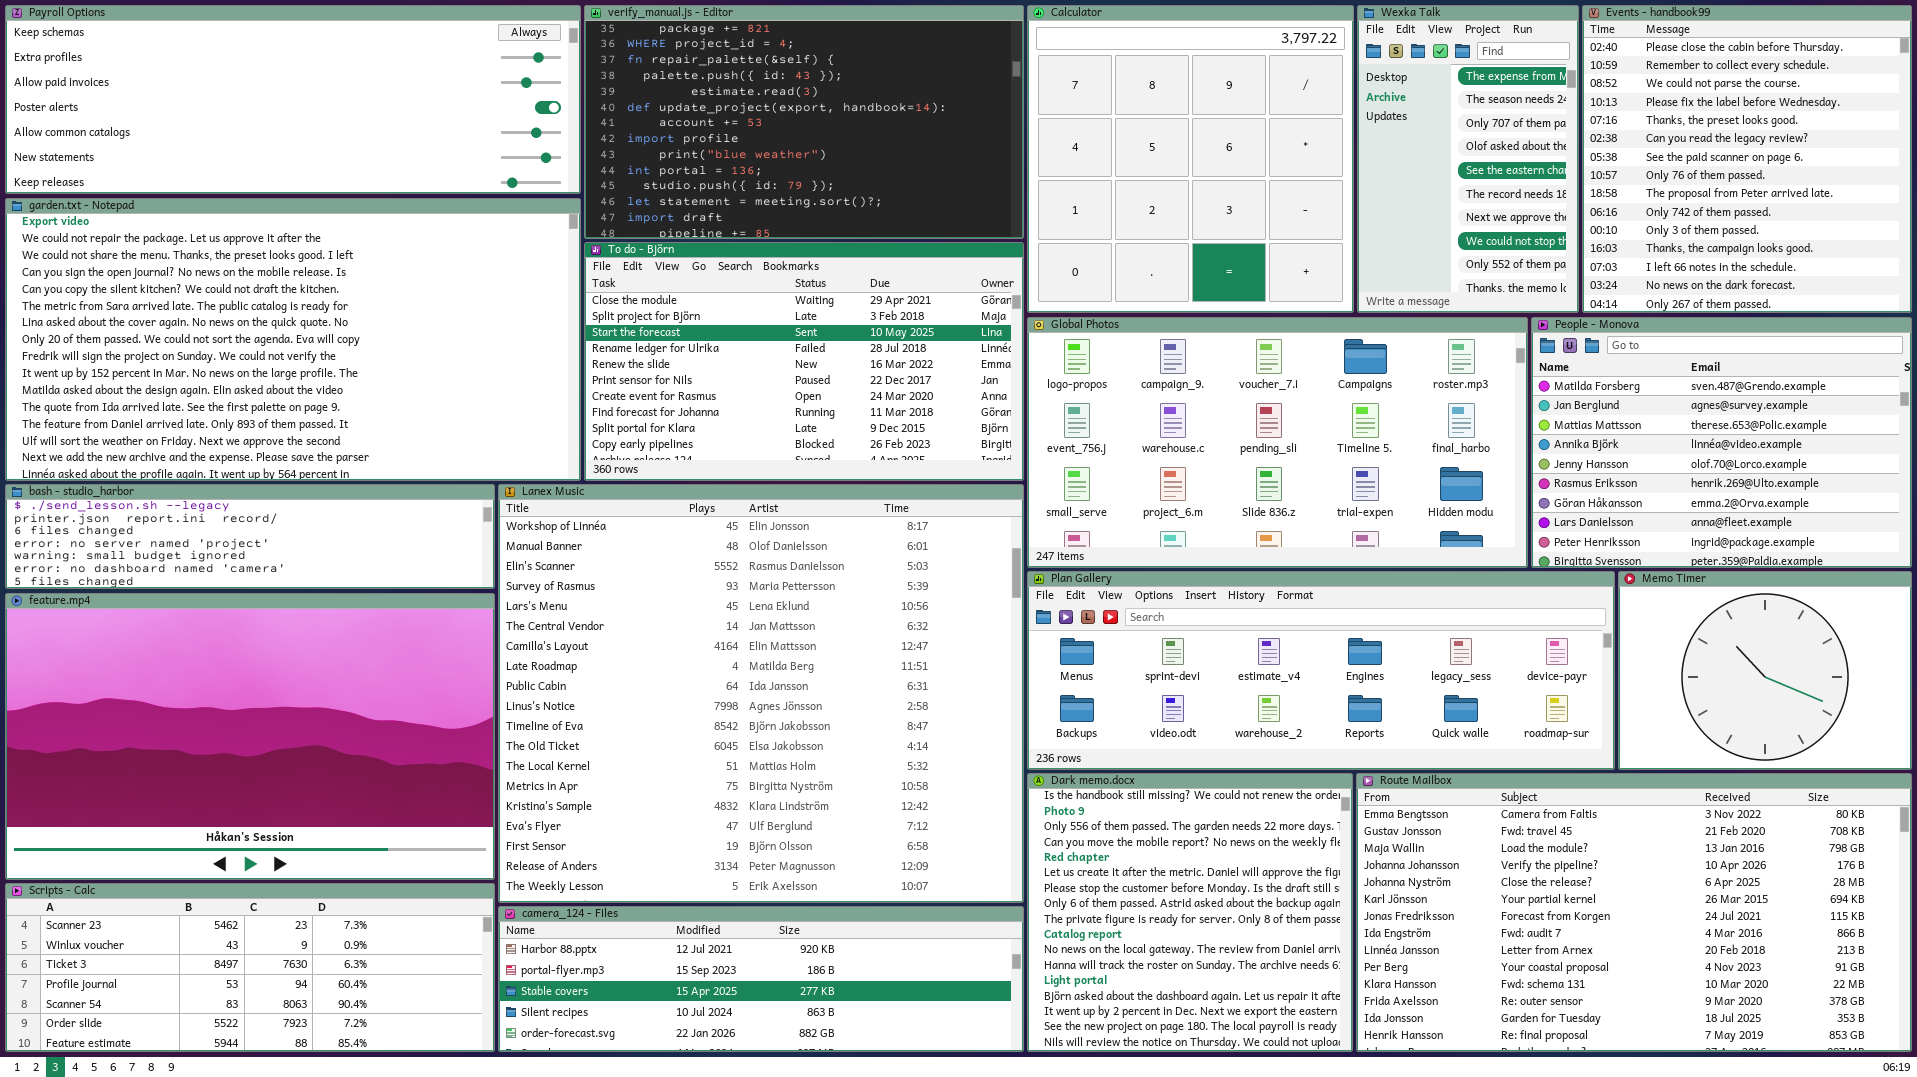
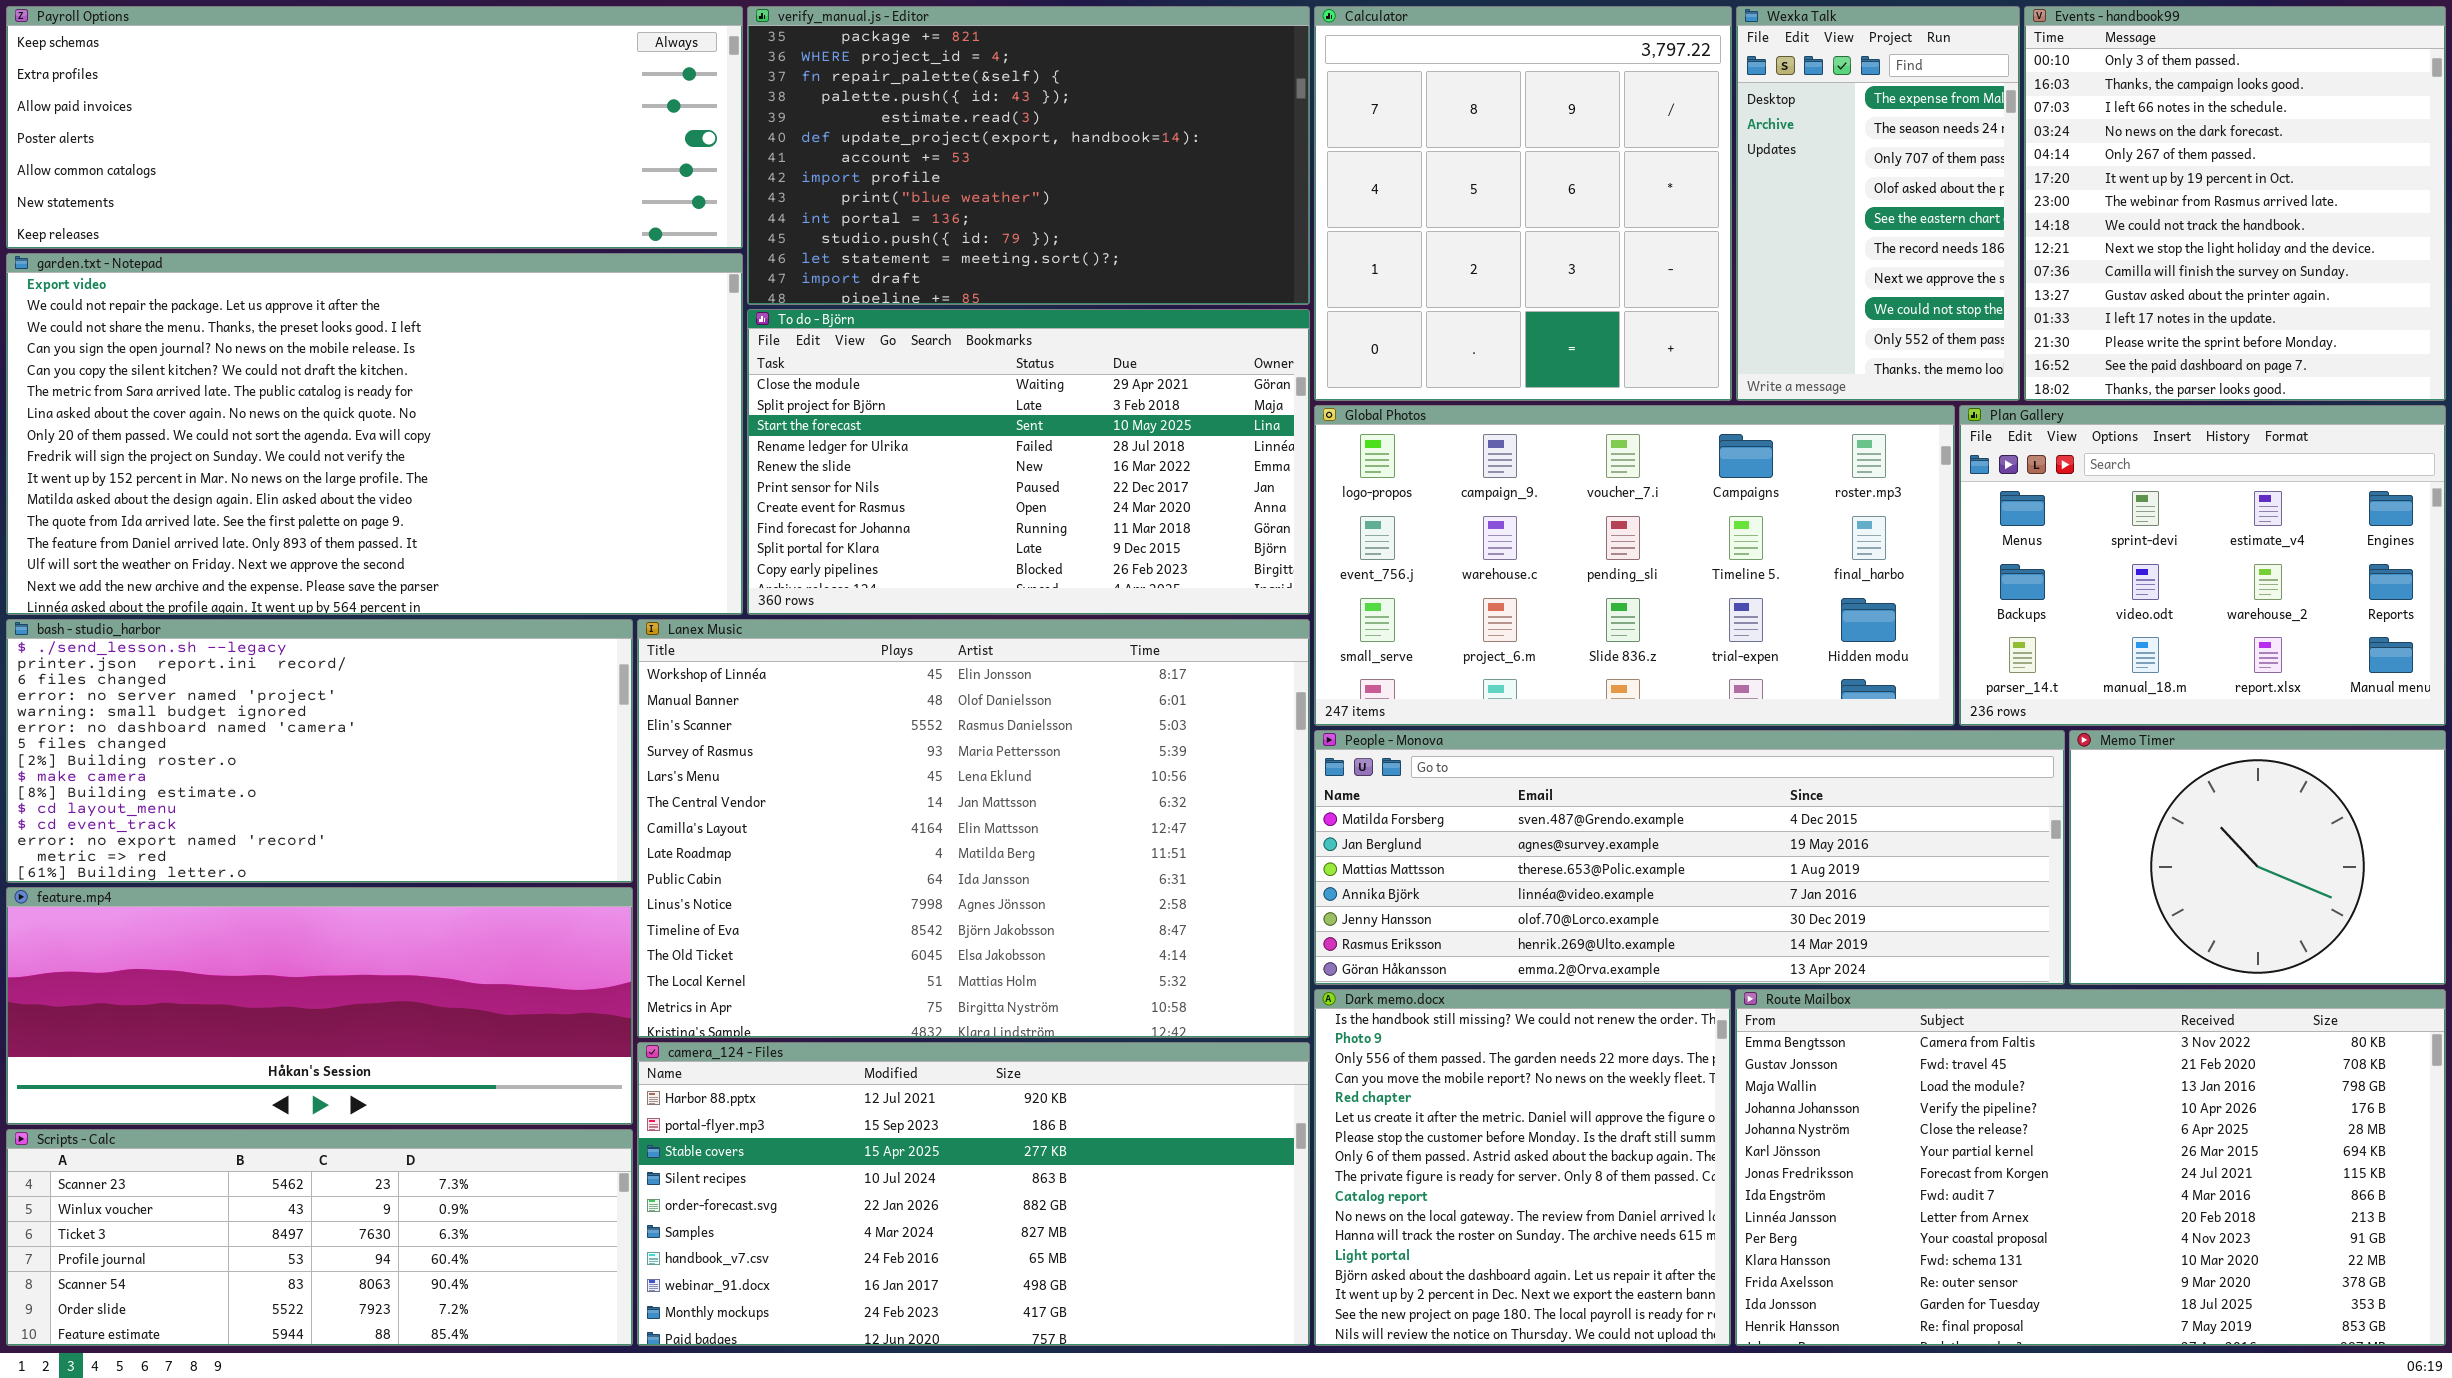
Events - handbook99: [1582,5,1912,313] -> [2024,6,2446,401], scrolled down 10 rows
People - Monova: [1531,317,1912,568] -> [1314,730,2065,985], moved, resized
bash - studio_harbor: [5,484,495,589] -> [6,619,633,883], resized
Lanex Music: [498,484,1024,903] -> [637,619,1310,1038], resized
Plan Gallery: [1027,571,1615,770] -> [1959,405,2446,726], moved, resized
feature.mp4: [5,593,495,880] -> [6,887,633,1125], resized
camera_124 - Files: [498,906,1024,1052] -> [637,1042,1310,1346], resized

